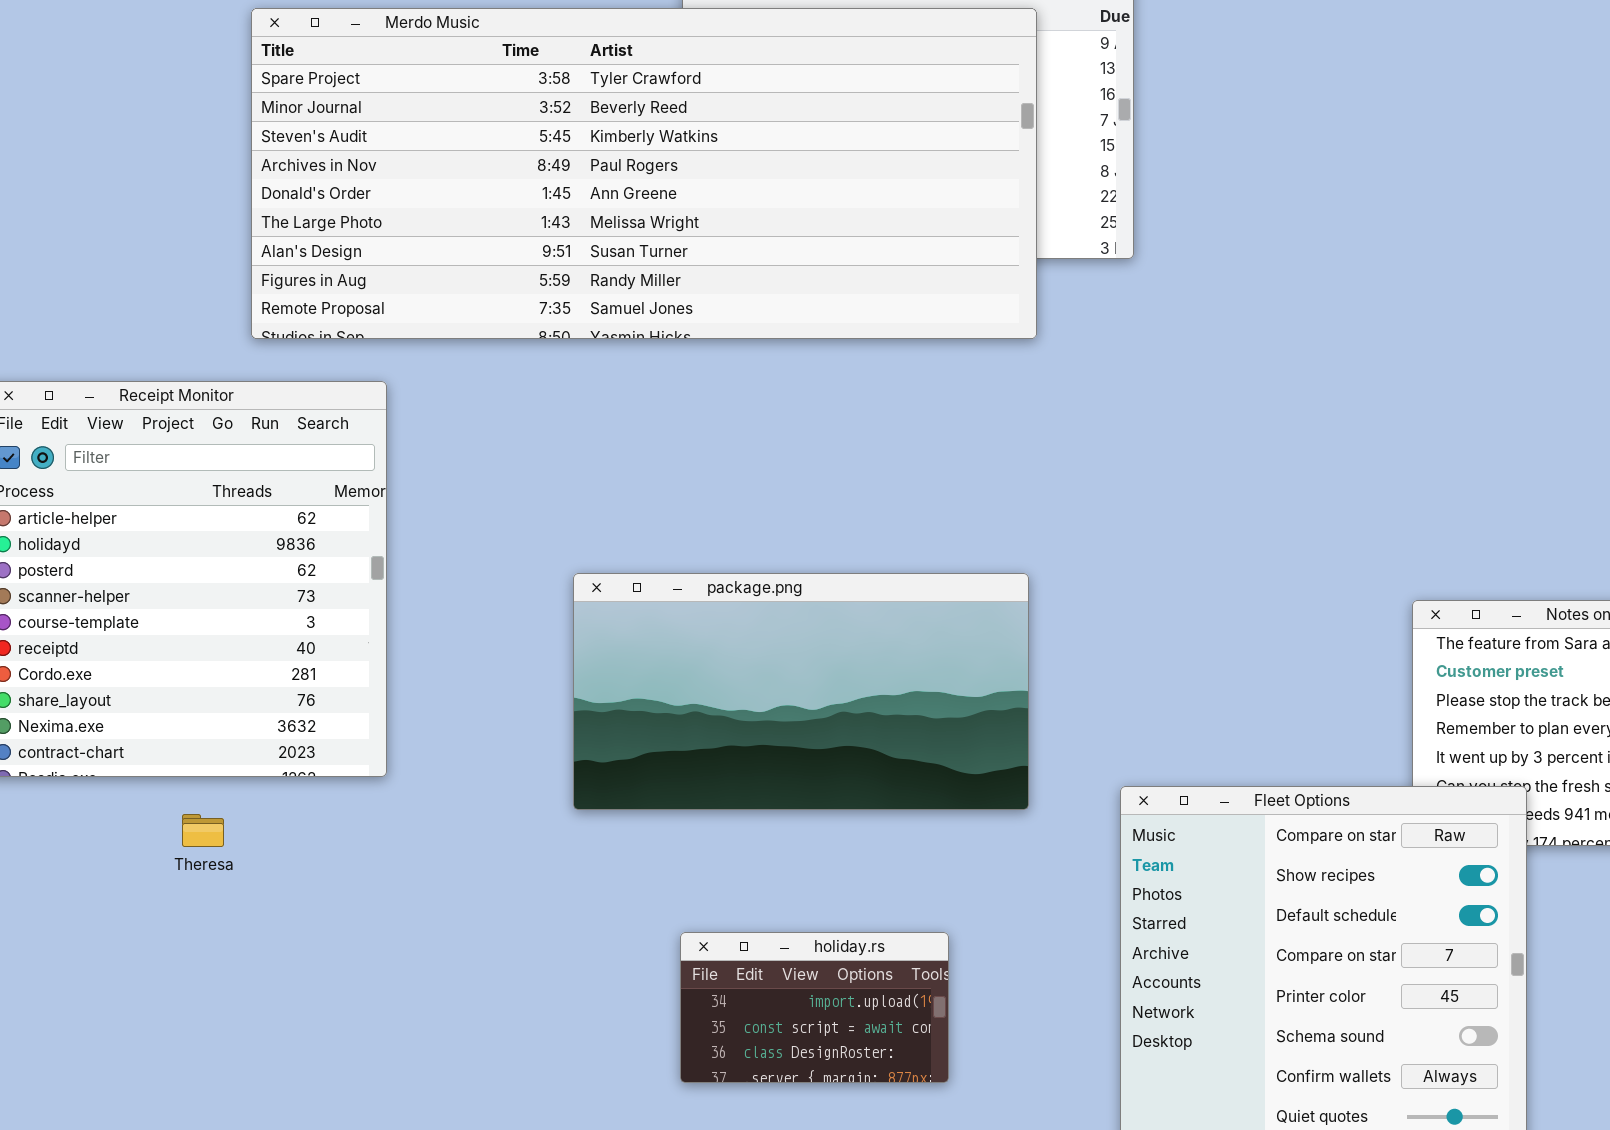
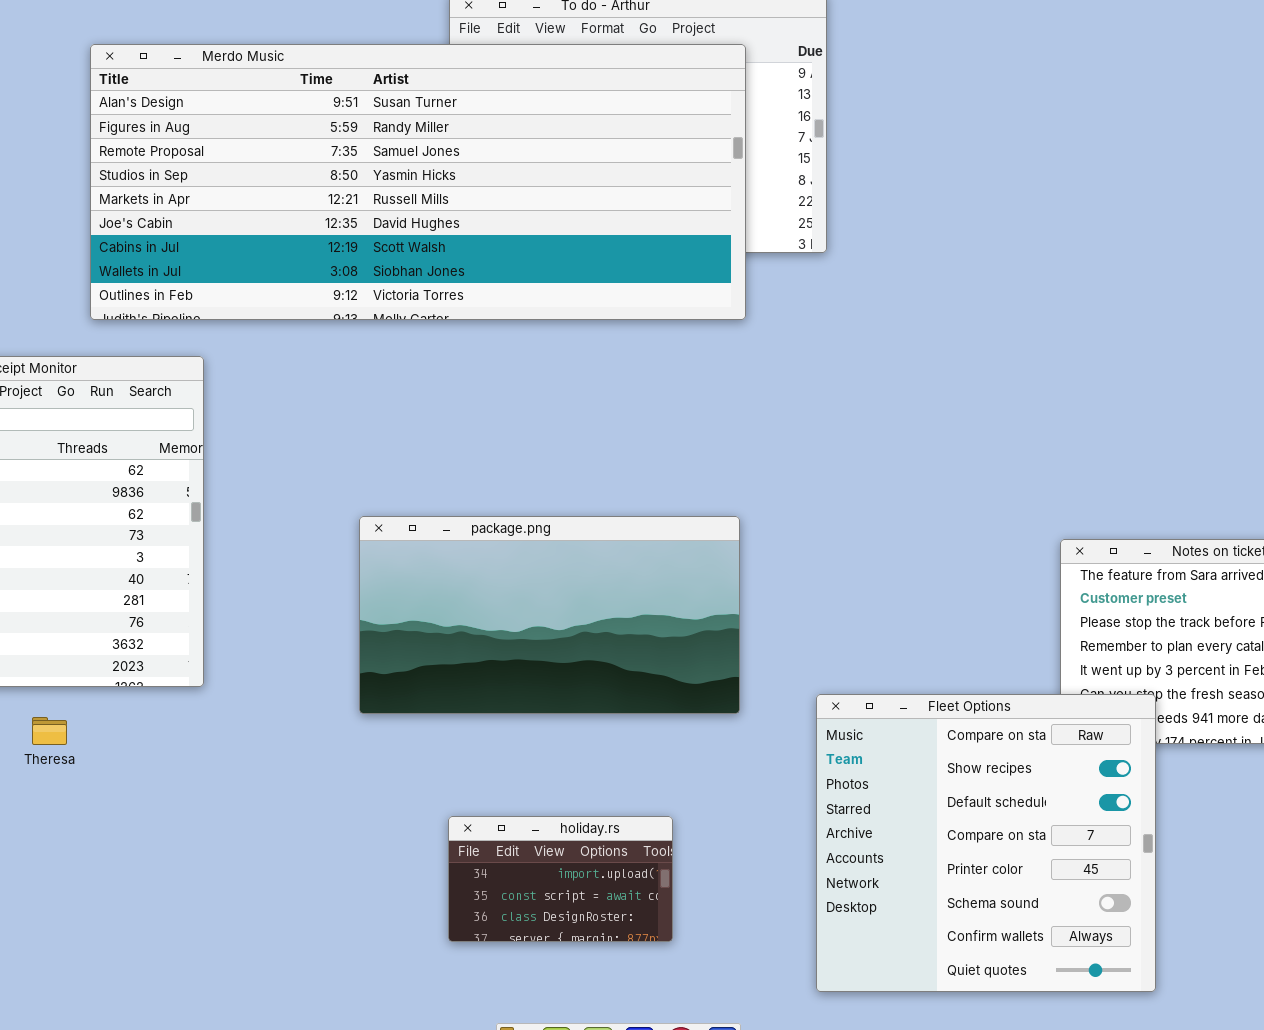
Merdo Music: [251,8,1037,339] -> [90,44,746,320], scrolled down 6 rows

